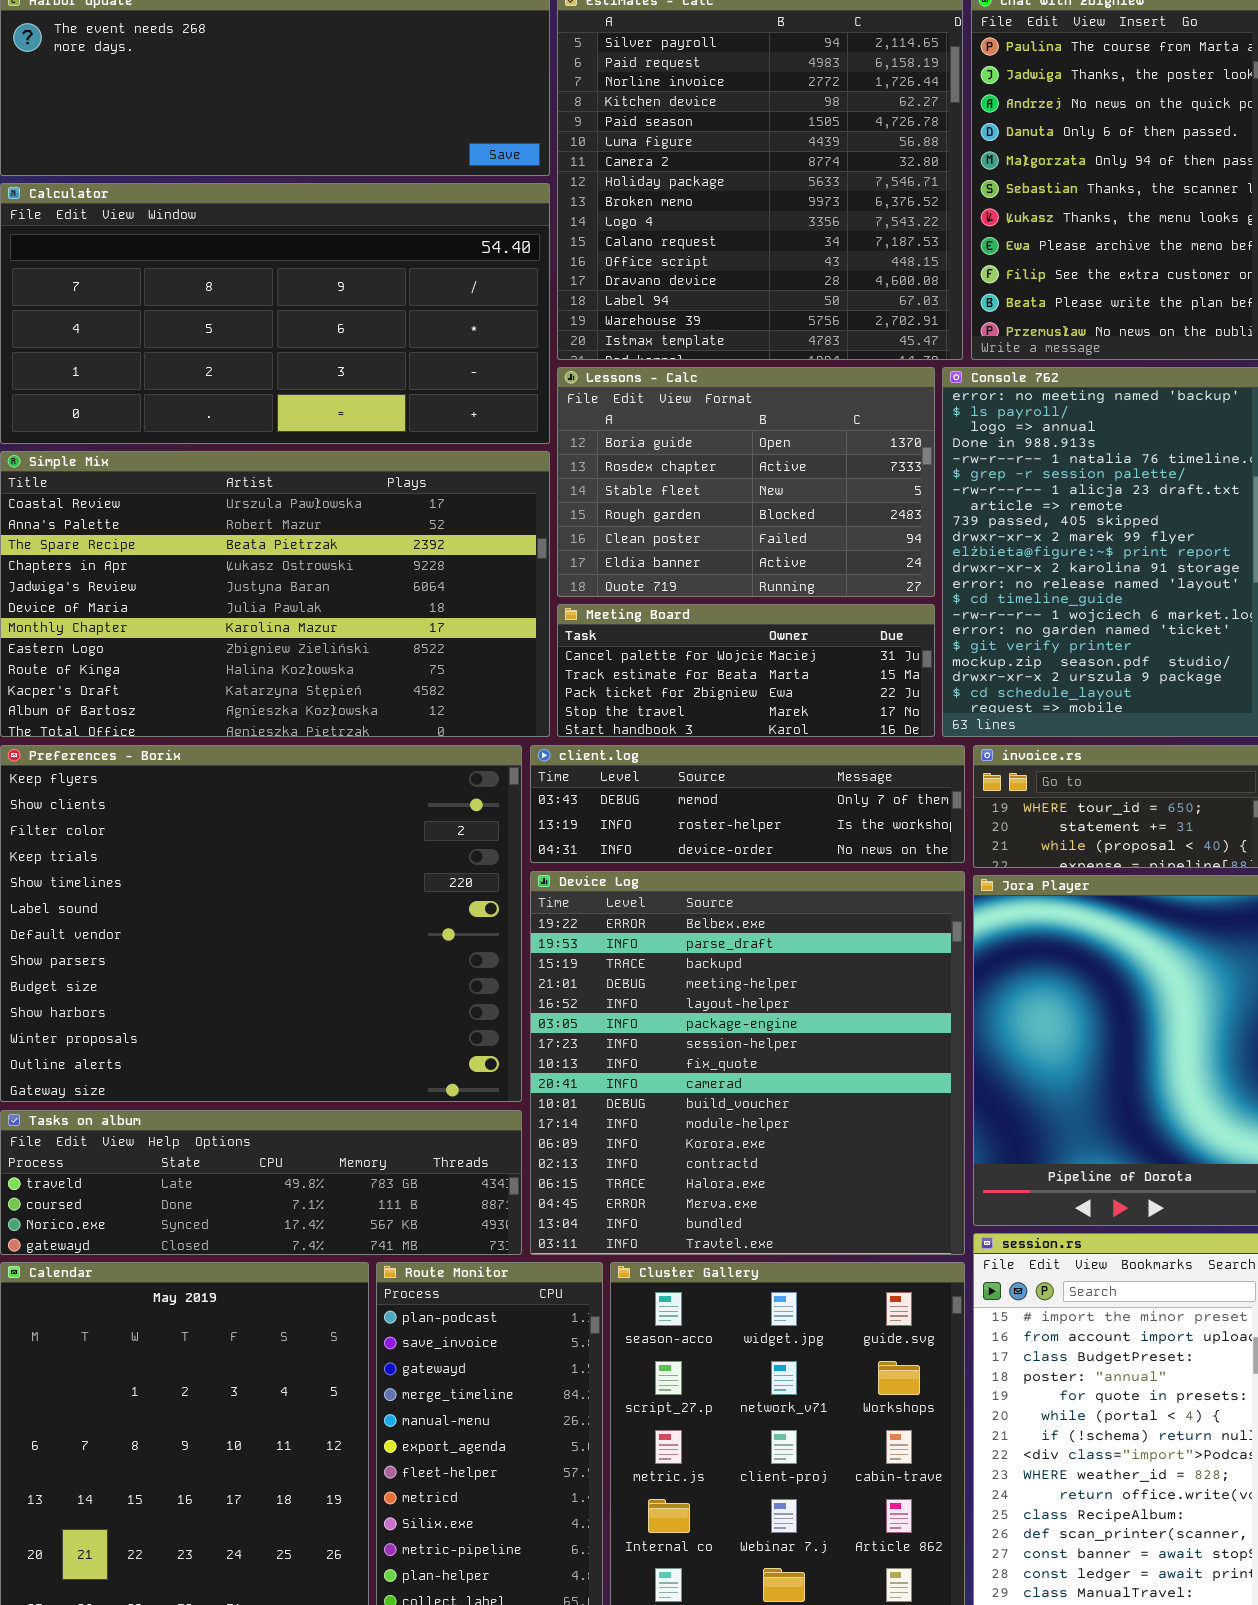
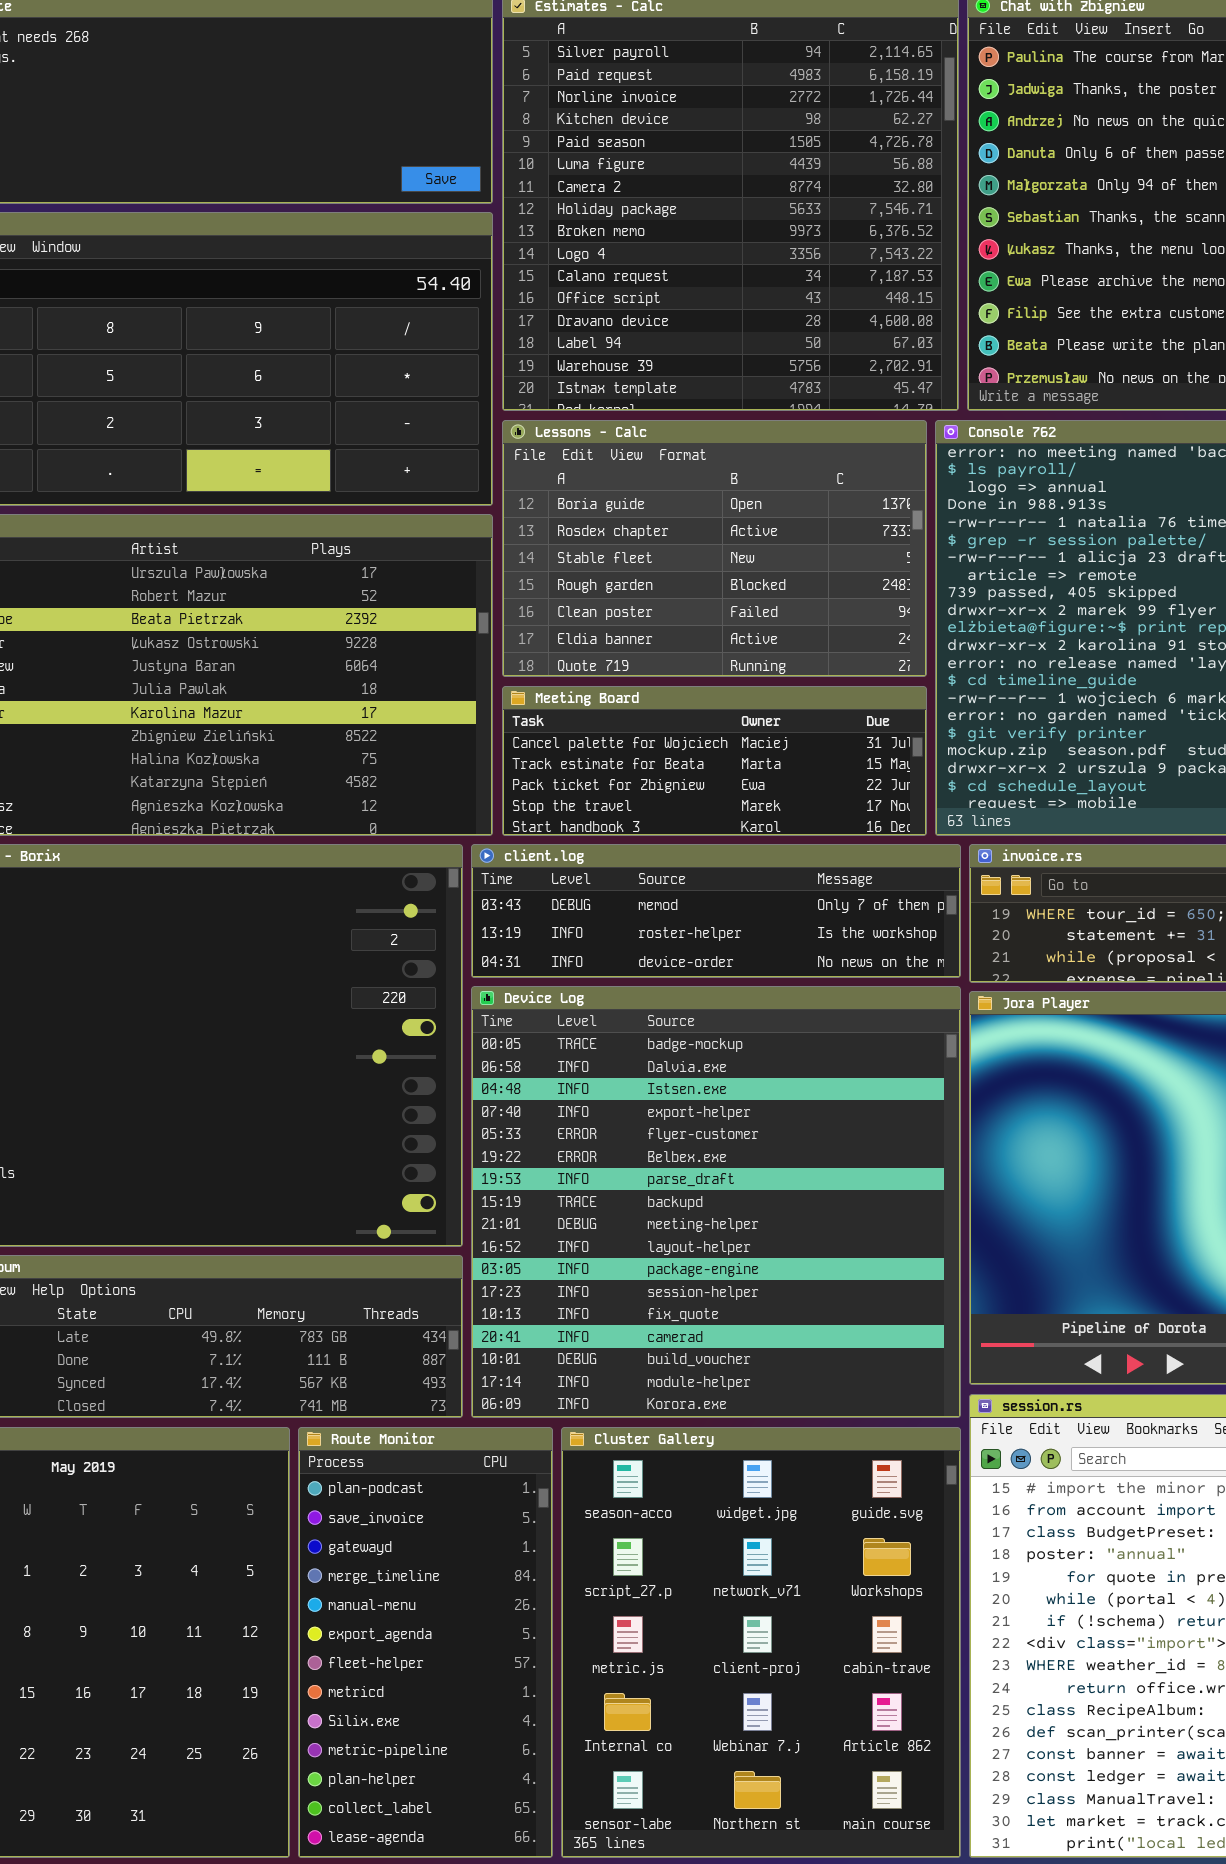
Device Log: [530,871,965,1255] -> [471,986,961,1418], scrolled up 5 rows

